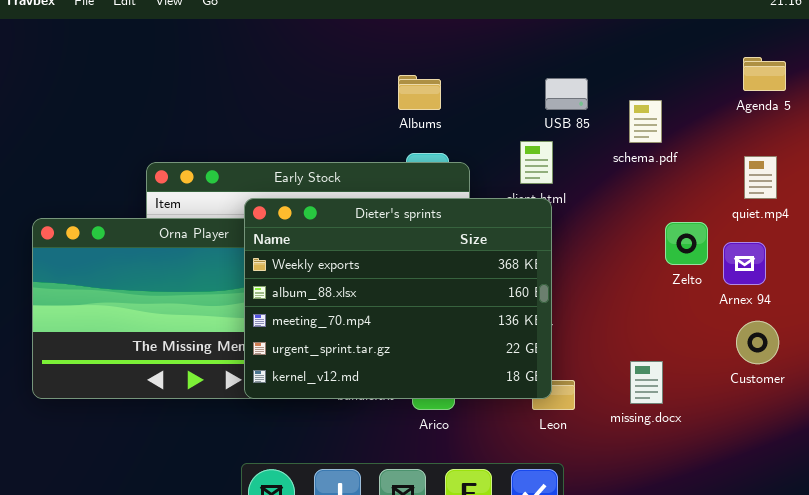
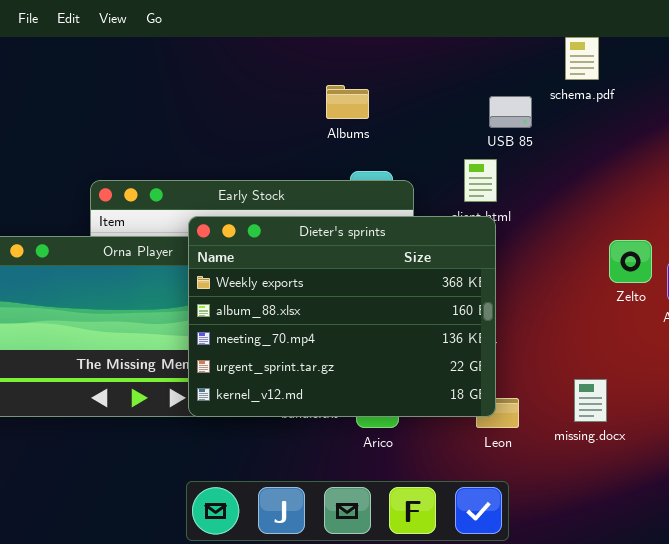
Albums: [398,75,441,110] -> [326,85,369,119], moved
schema.pdf: [629,100,662,143] -> [565,37,599,80], moved

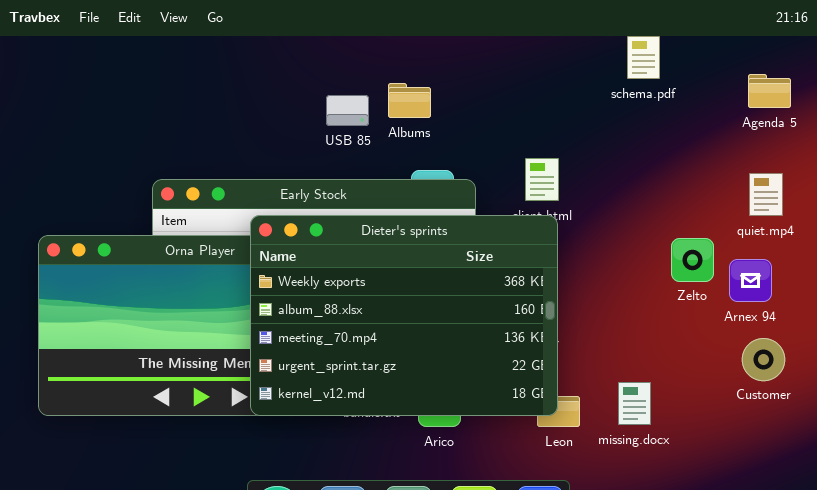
USB 85: [489,96,532,128] -> [326,95,369,126], moved
missing.docx: [574,379,607,422] -> [618,382,651,425], moved

